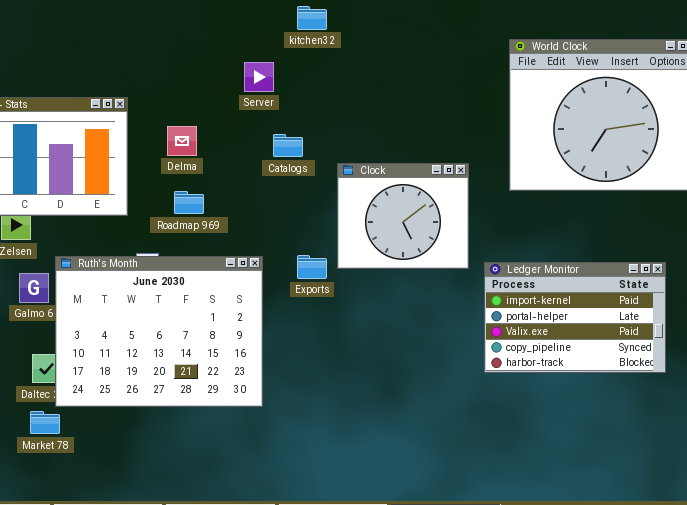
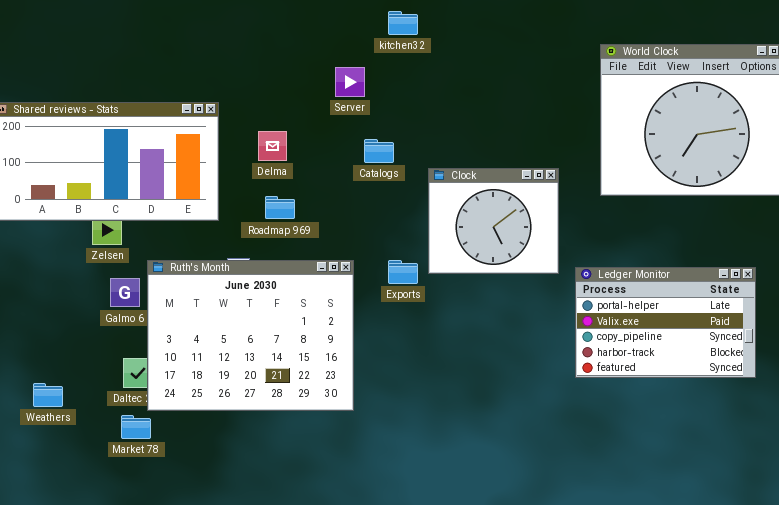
Ledger Monitor: [484,262,666,373] -> [575,267,756,378], scrolled down 1 row

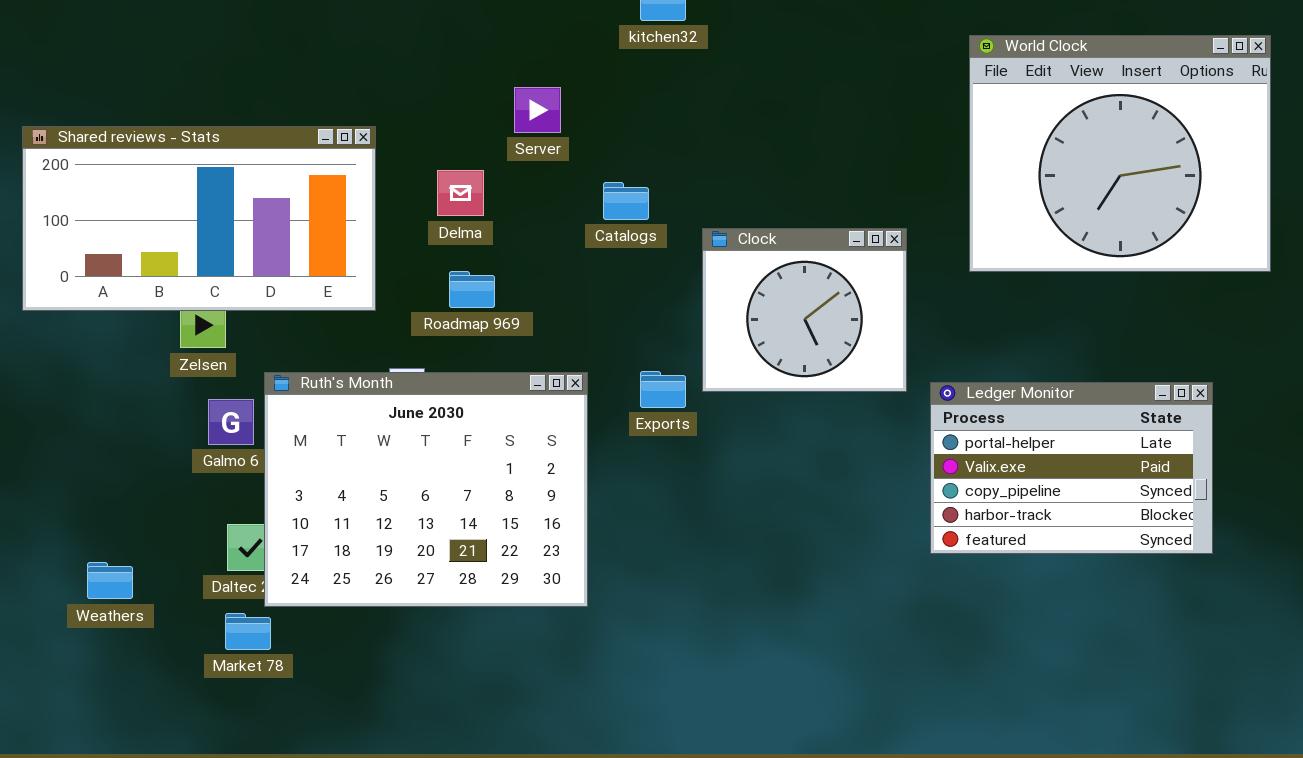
Server: [335,67,365,97] -> [514,87,561,133], moved

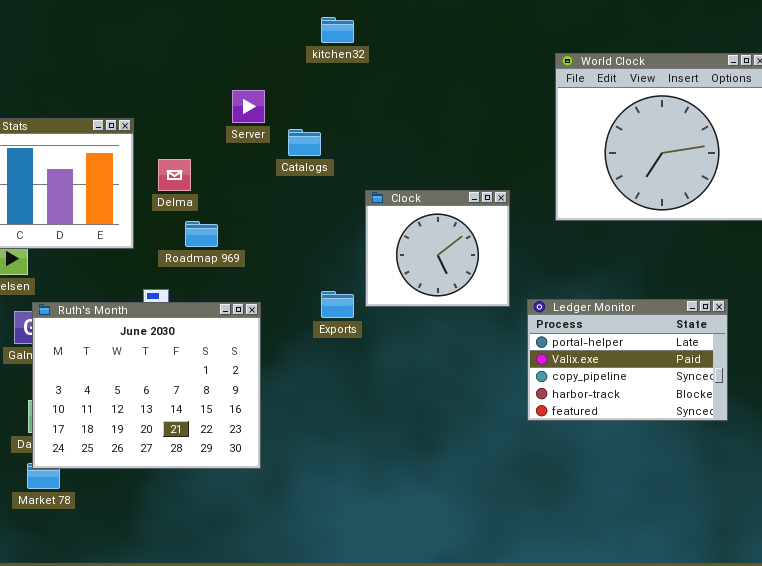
Delma: [437,170,484,216] -> [158,159,191,191], moved
Catalogs: [603,182,649,220] -> [288,129,321,156], moved
Ruth's Month: [264,372,588,607] -> [32,302,261,469], moved

